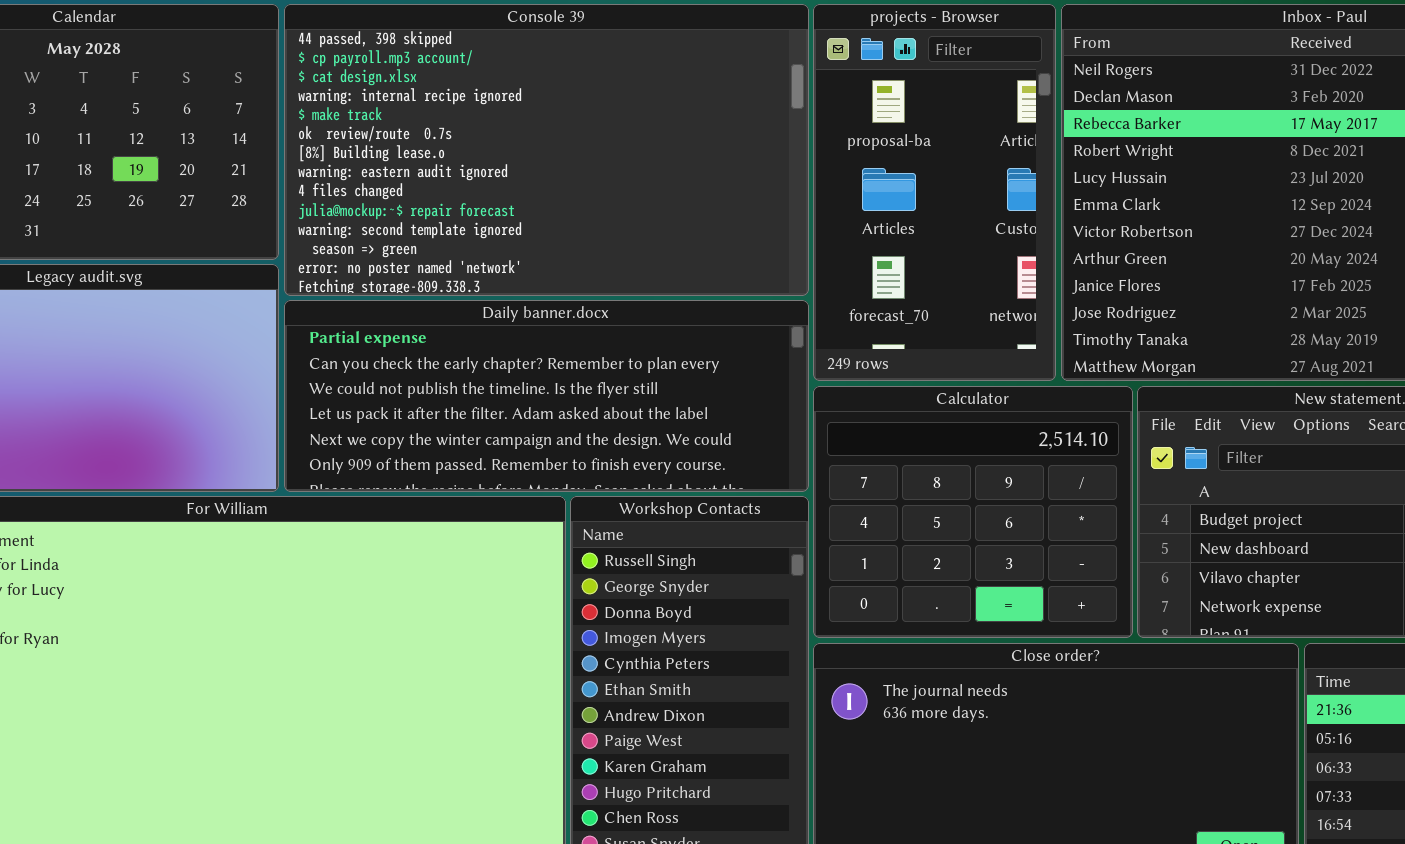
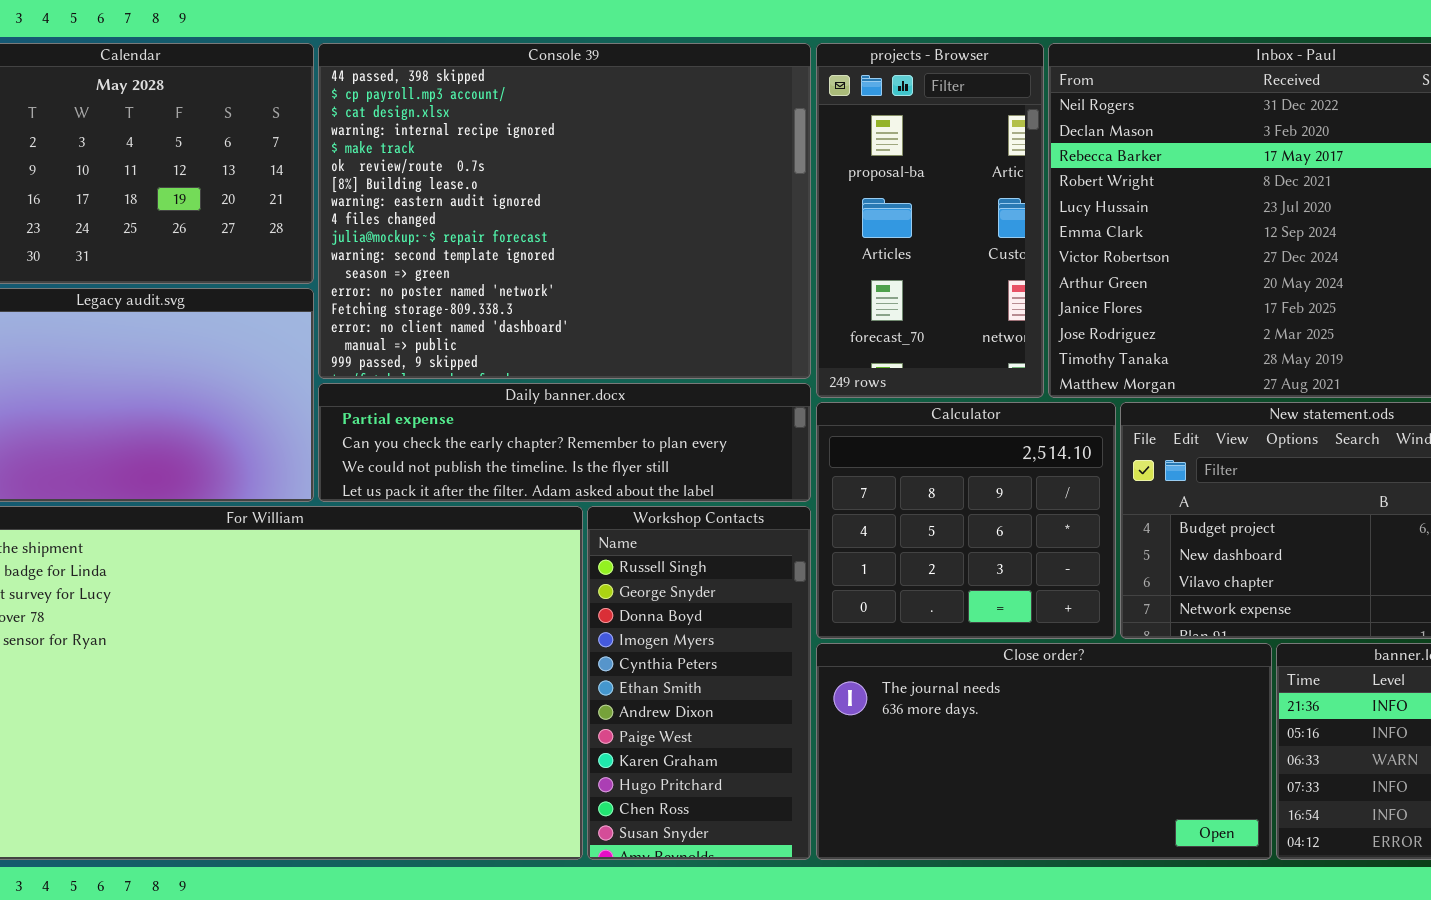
Console 39: [284,4,809,296] -> [318,43,811,379], resized
Daily banner.docx: [284,300,809,492] -> [318,383,811,502], resized

